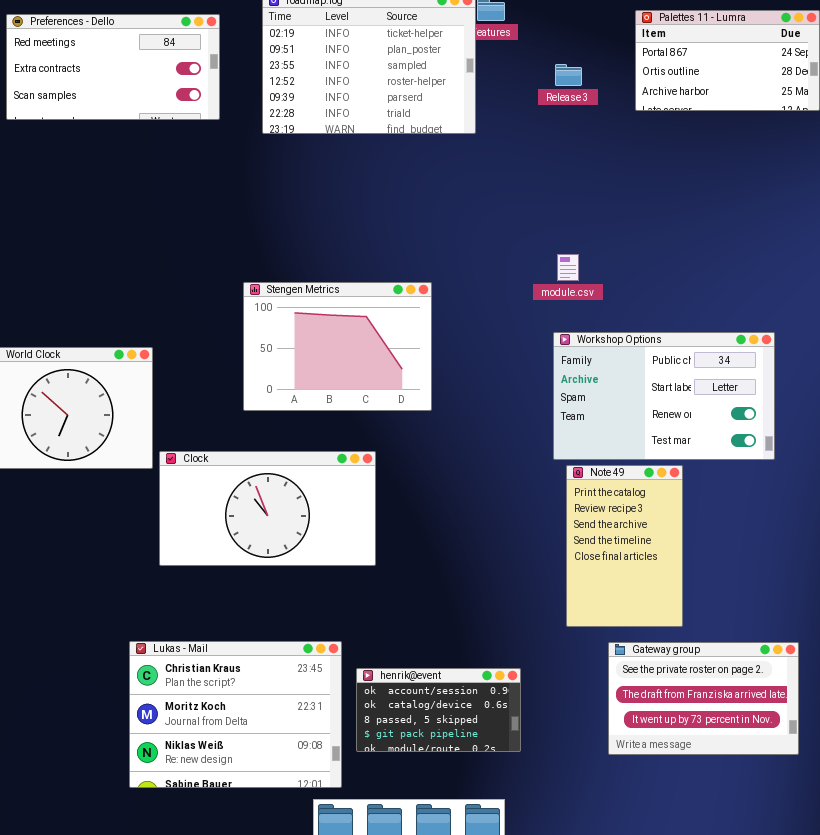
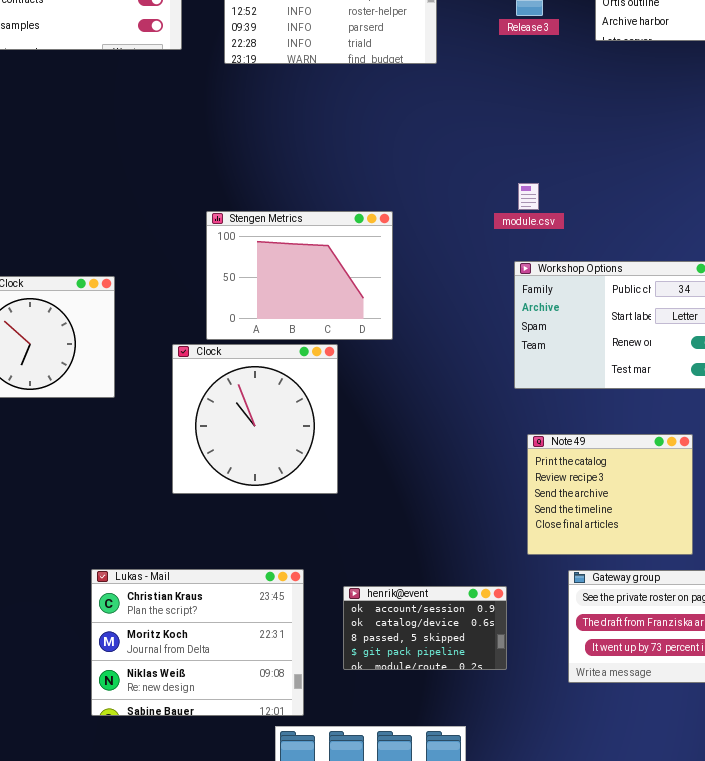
Clock: [159,451,376,566] -> [172,344,338,494], resized
Note 49: [566,465,683,627] -> [527,434,693,555], resized
henrik@event: [356,668,521,752] -> [343,586,507,670], moved

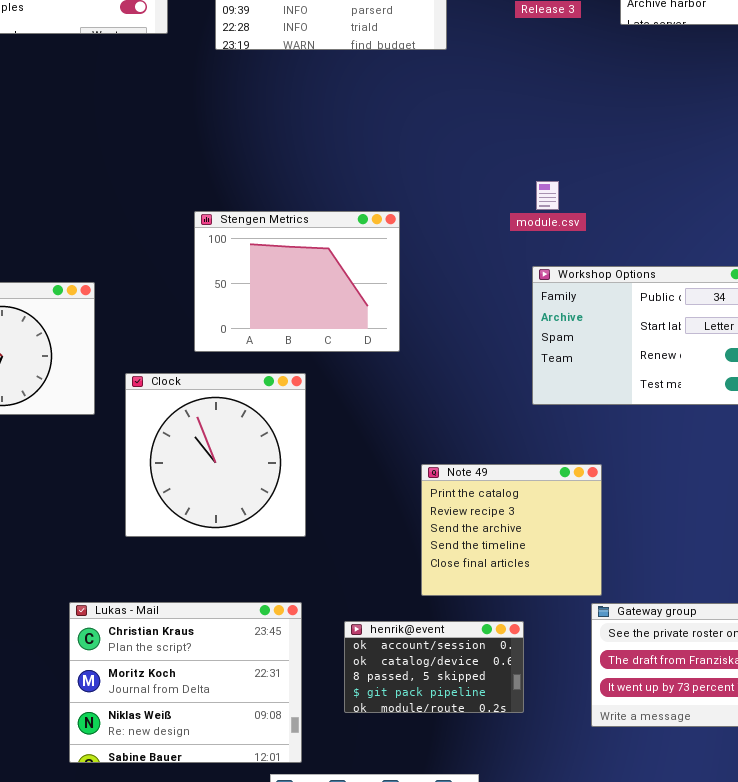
Clock: [172,344,338,494] -> [125,373,306,537], moved
Note 49: [527,434,693,555] -> [421,464,602,596], moved

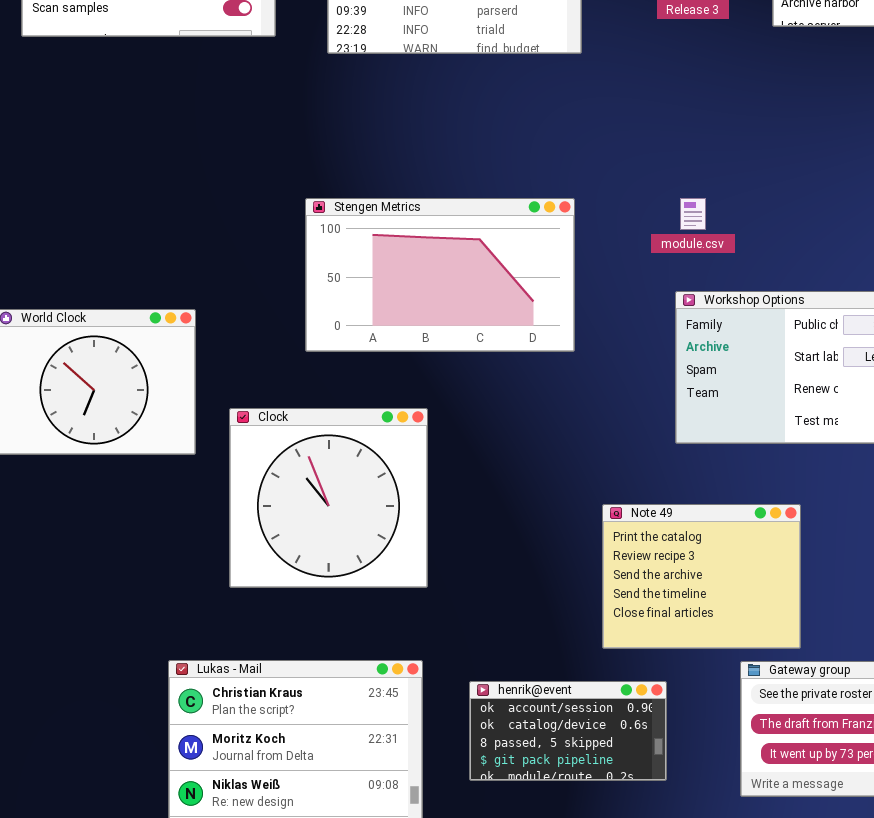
Stengen Metrics: [194,211,400,352] -> [305,198,575,352], moved, resized
Note 49: [421,464,602,596] -> [602,504,801,649], moved

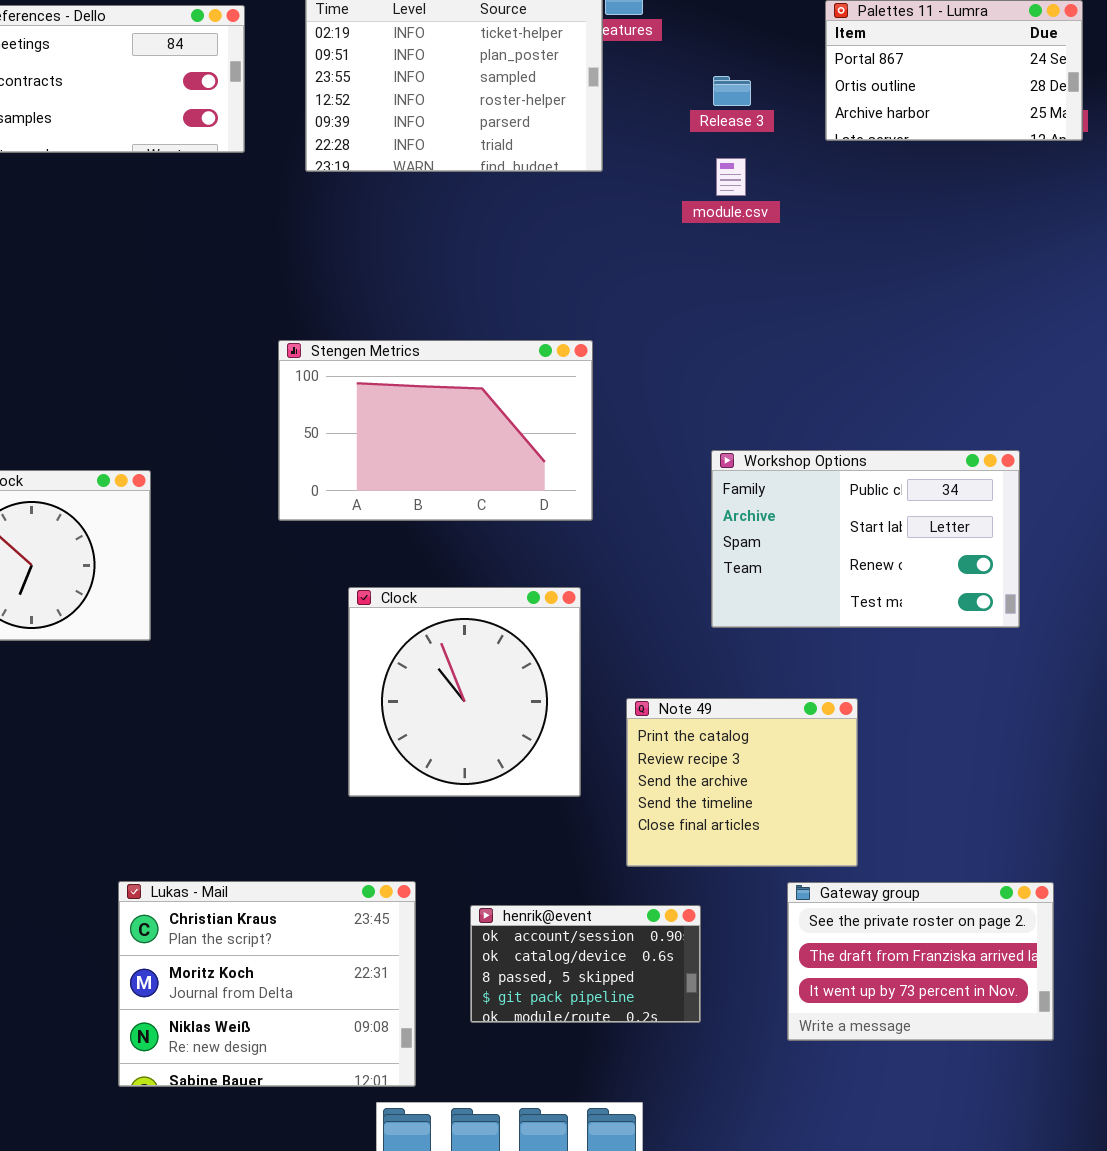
module.csv: [680,198,706,230] -> [716,158,746,196], moved
Clock: [229,408,428,588] -> [348,587,581,797], moved

